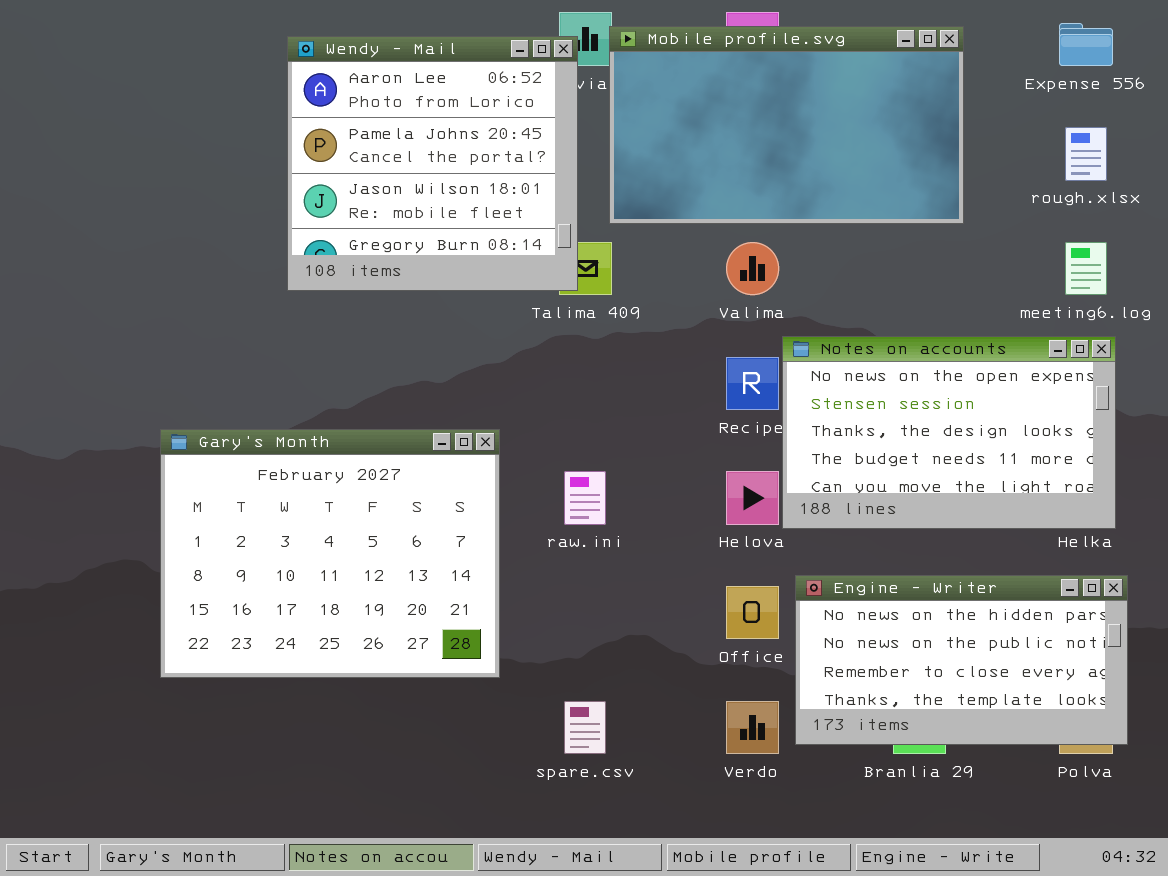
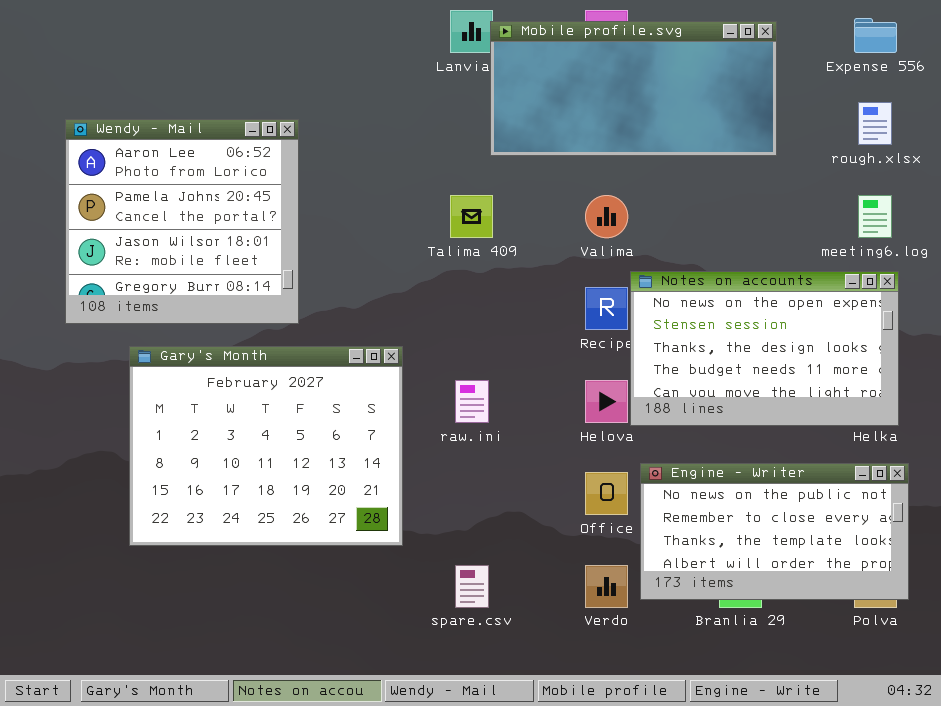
Mobile profile.svg: [609,26,964,224] -> [490,21,777,156], resized
Wendy - Mail: [287,36,578,291] -> [65,119,299,324], moved
Engine - Writer: [795,575,1128,745] -> [640,463,909,600], scrolled down 1 row

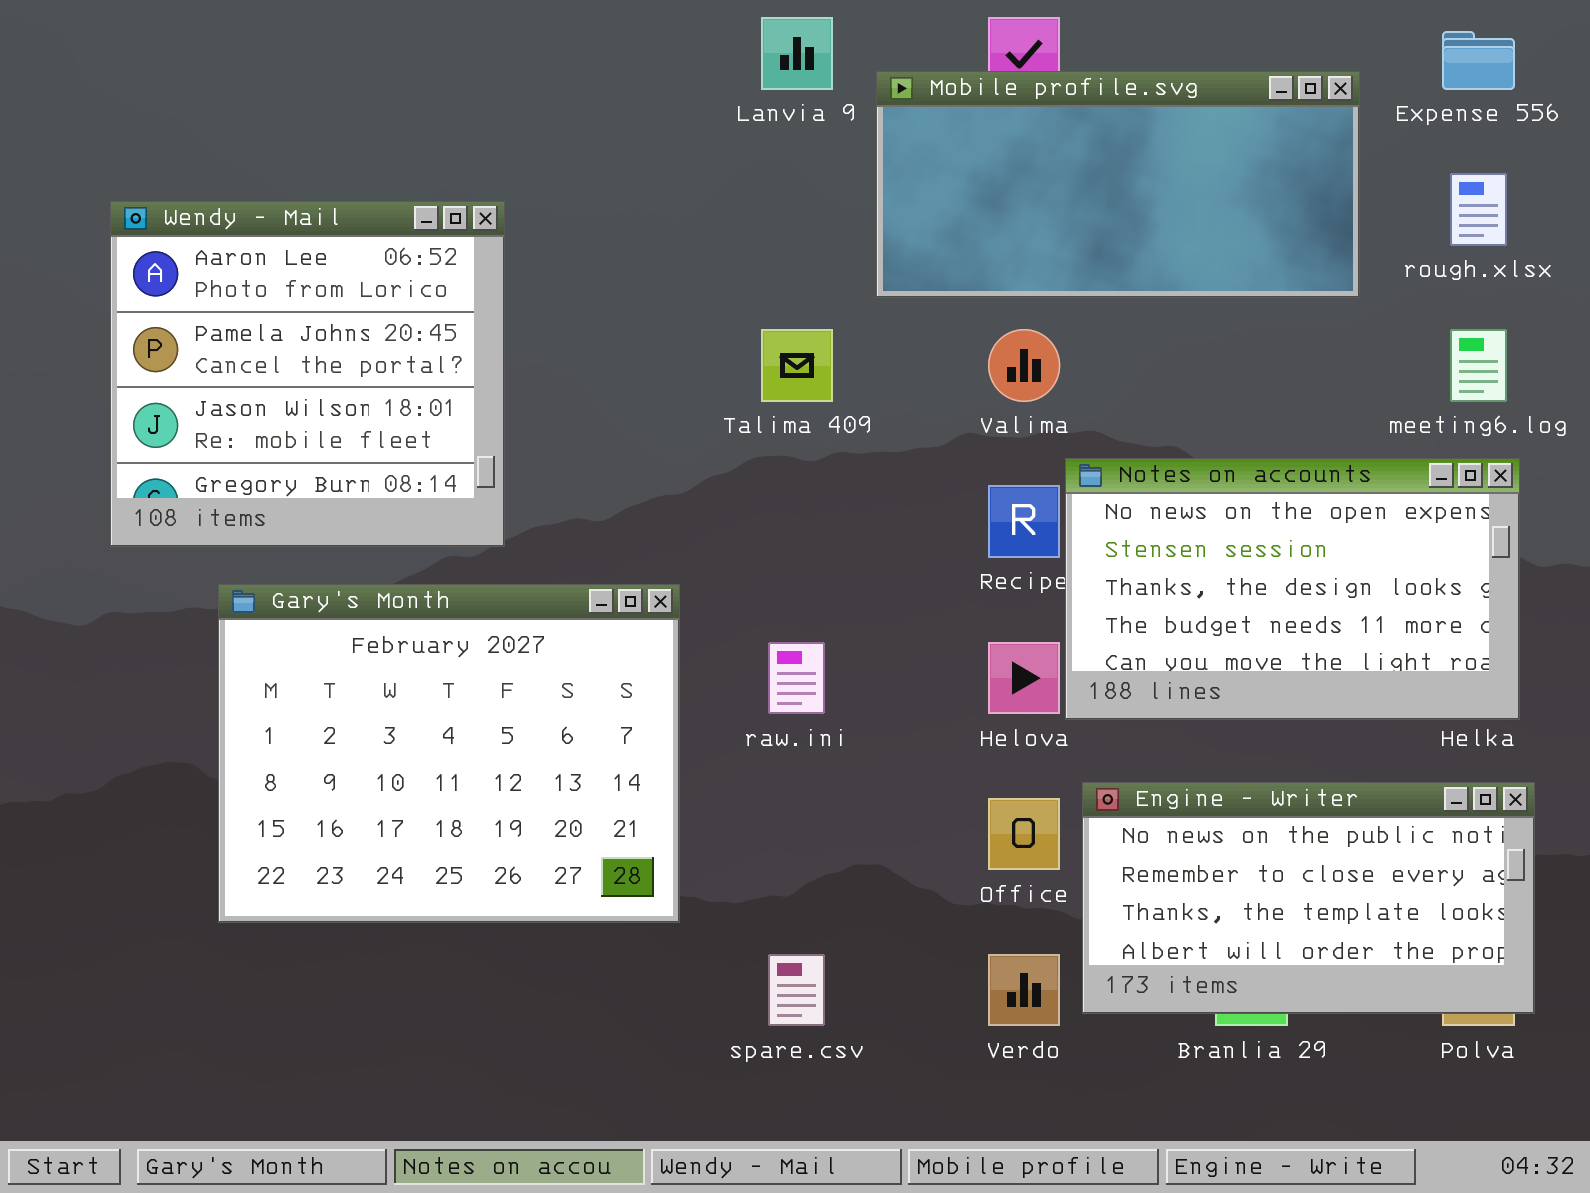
Mobile profile.svg: [490,21,777,156] -> [876,71,1360,298], moved

